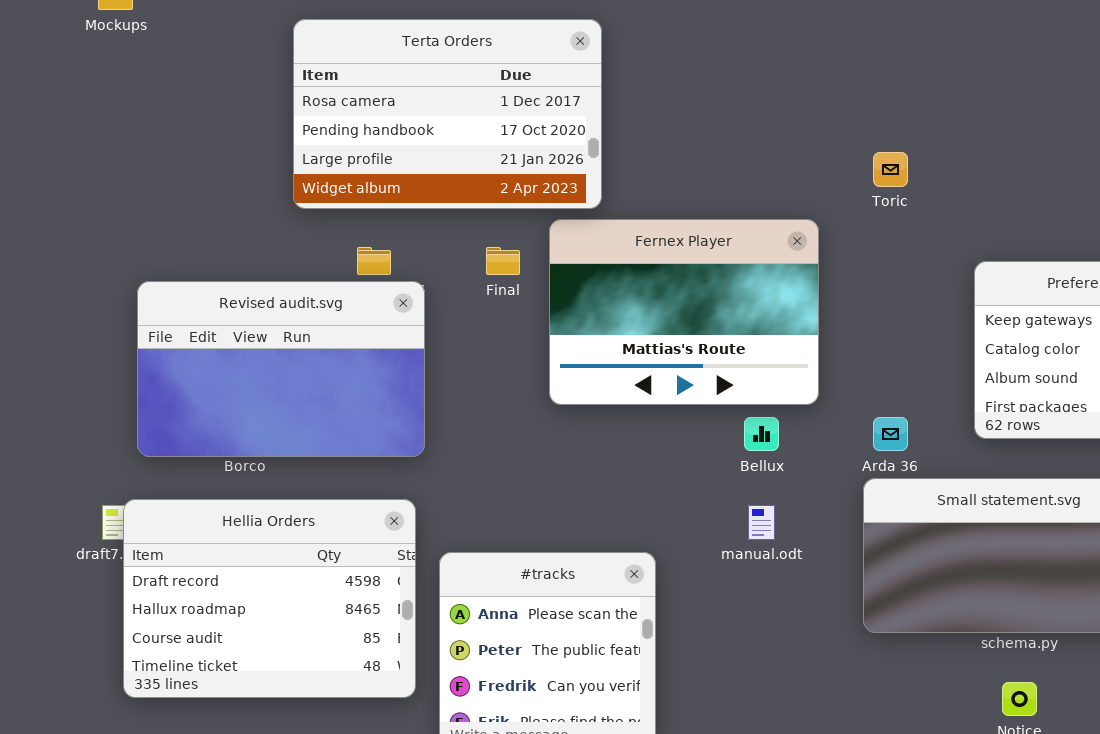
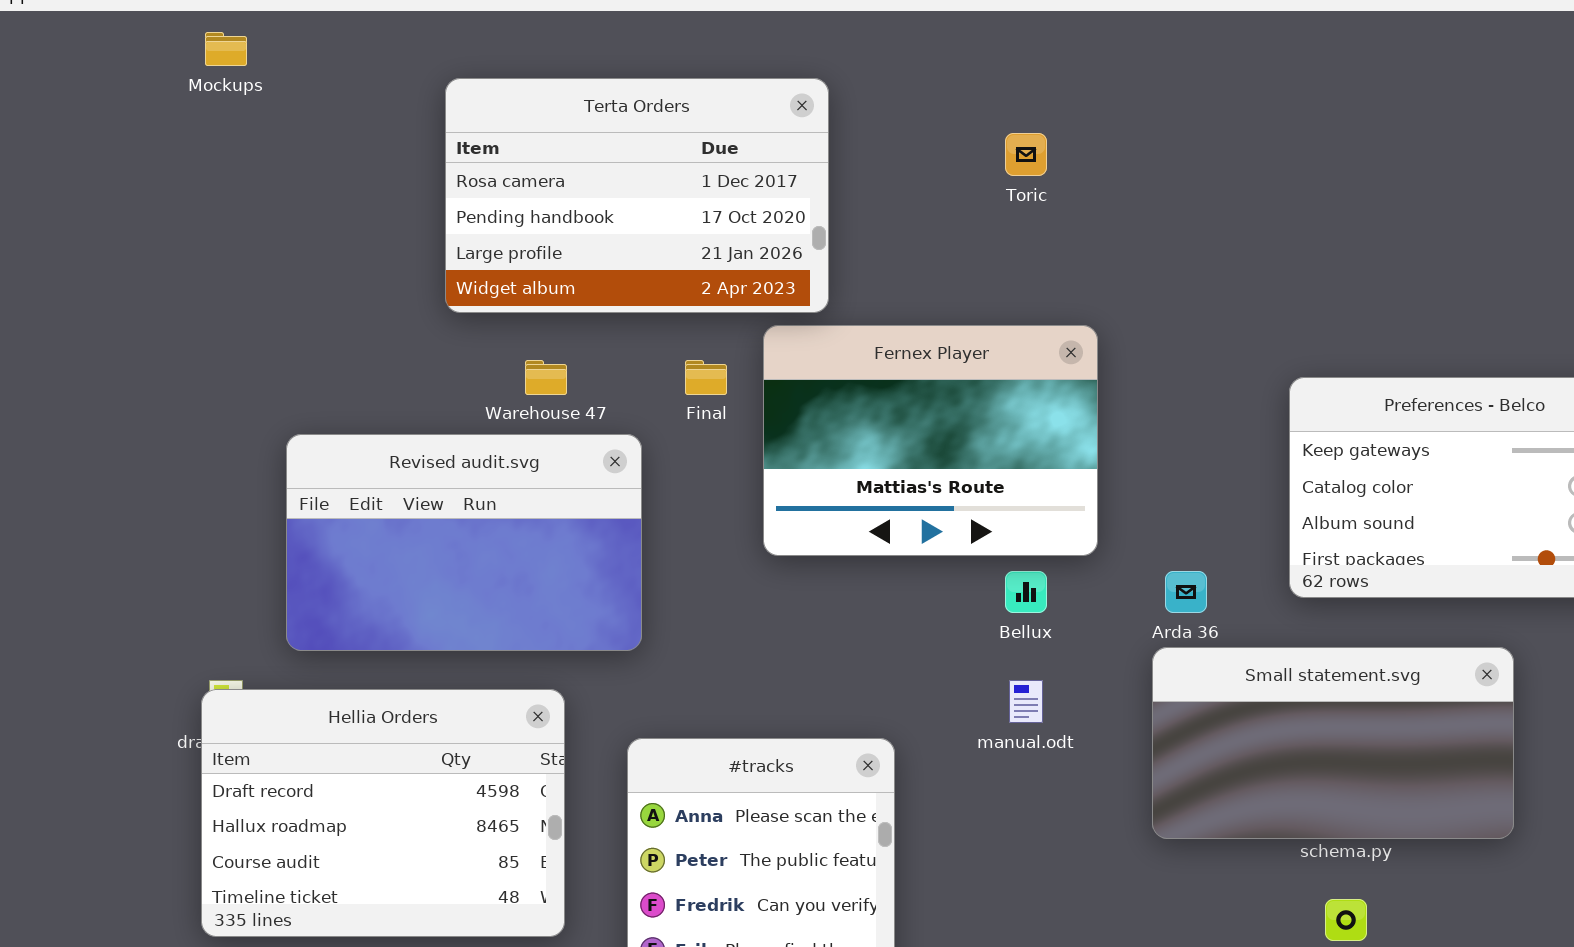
Toric: [873,152,908,187] -> [1005,133,1047,176], moved
Revised audit.svg: [137,281,425,457] -> [286,434,642,651], moved
Hellia Orders: [123,499,416,698] -> [201,689,565,937], moved

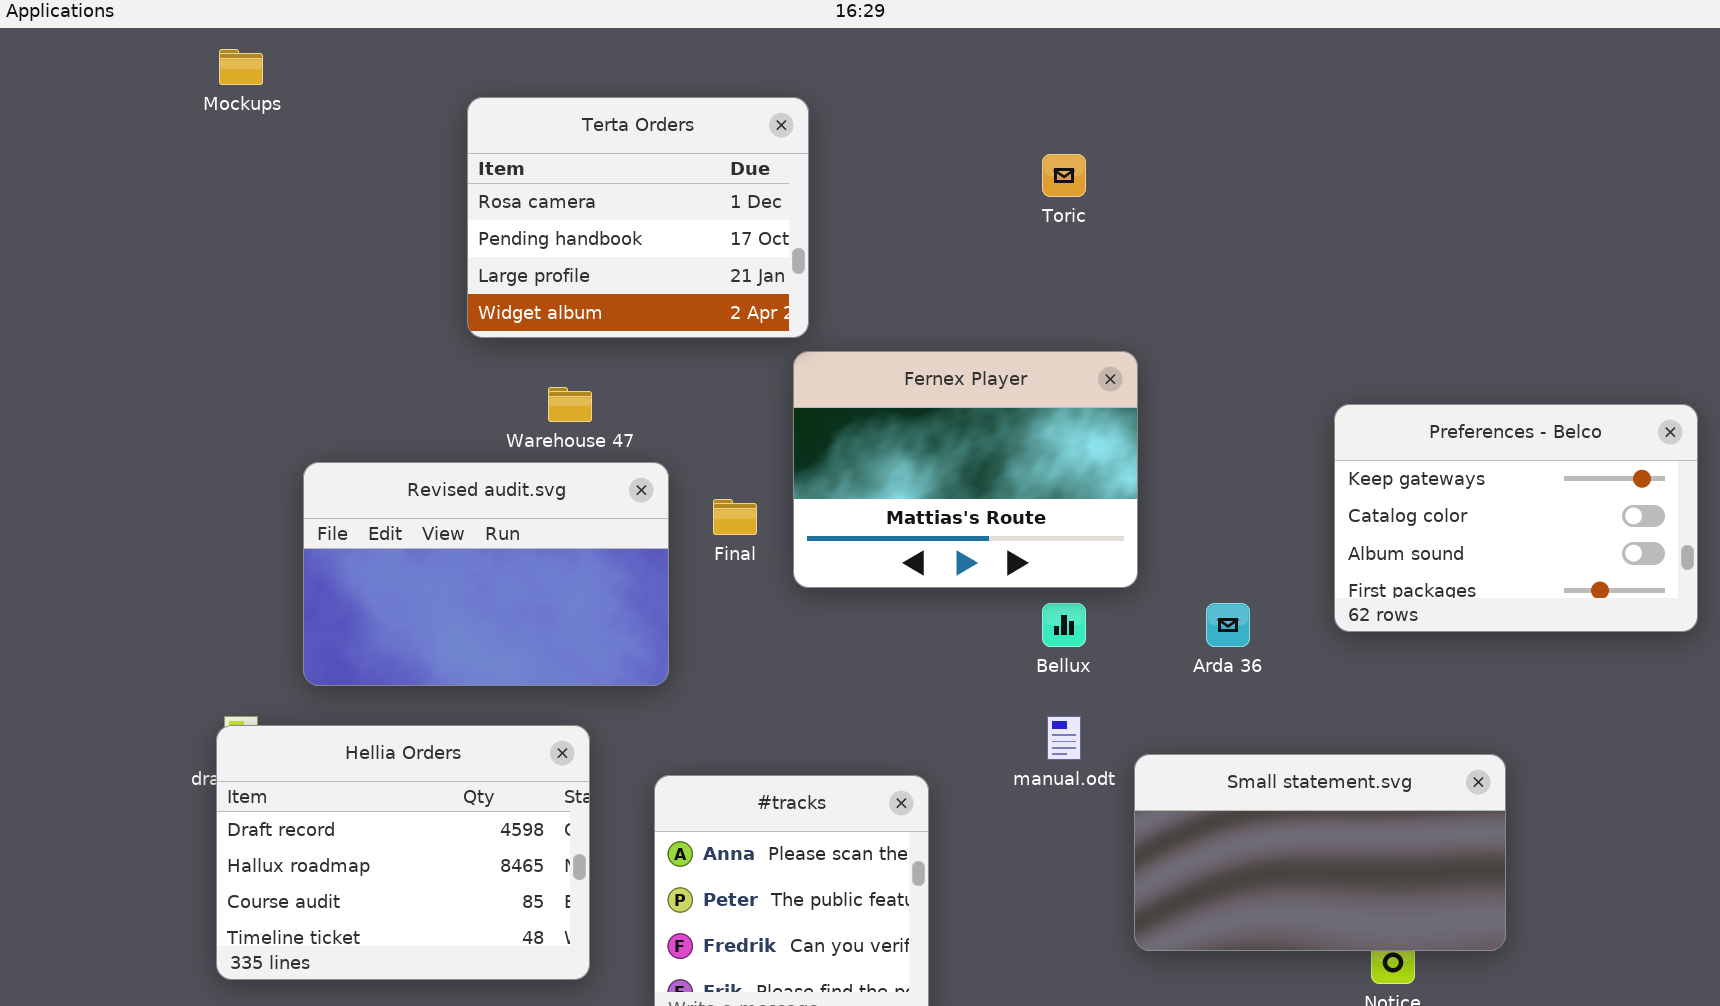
Terta Orders: [445,78,829,313] -> [467,97,809,338], resized
Final: [685,360,727,395] -> [713,499,757,535], moved
Small statement.svg: [1152,647,1514,839] -> [1134,754,1506,951], moved

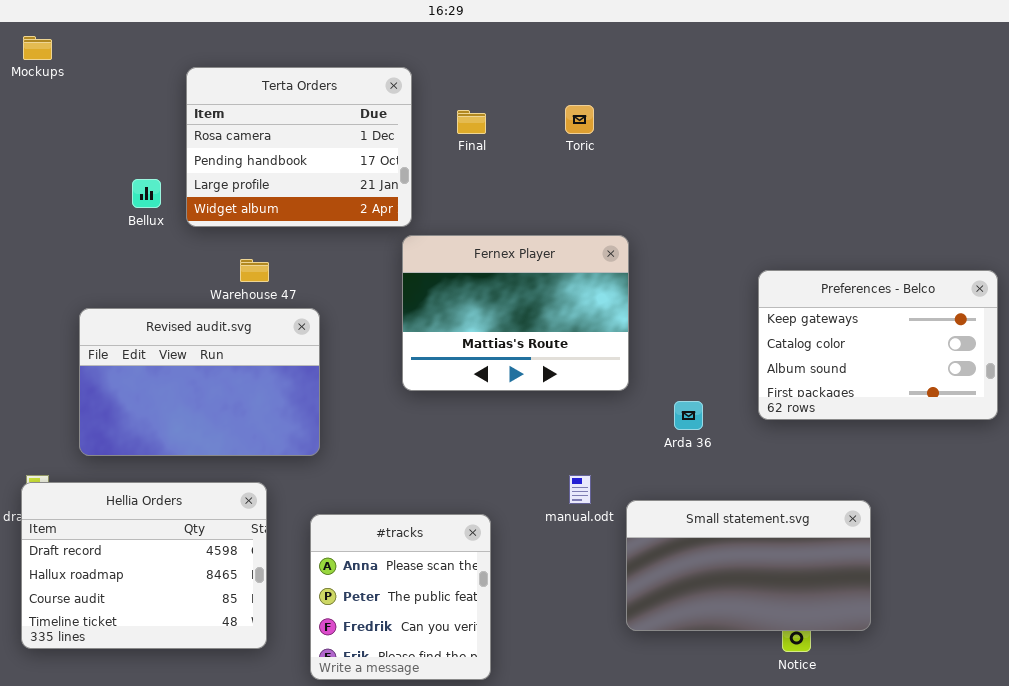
Final: [713,499,757,535] -> [457,110,486,134], moved
Bellux: [1042,603,1086,647] -> [132,179,161,208], moved

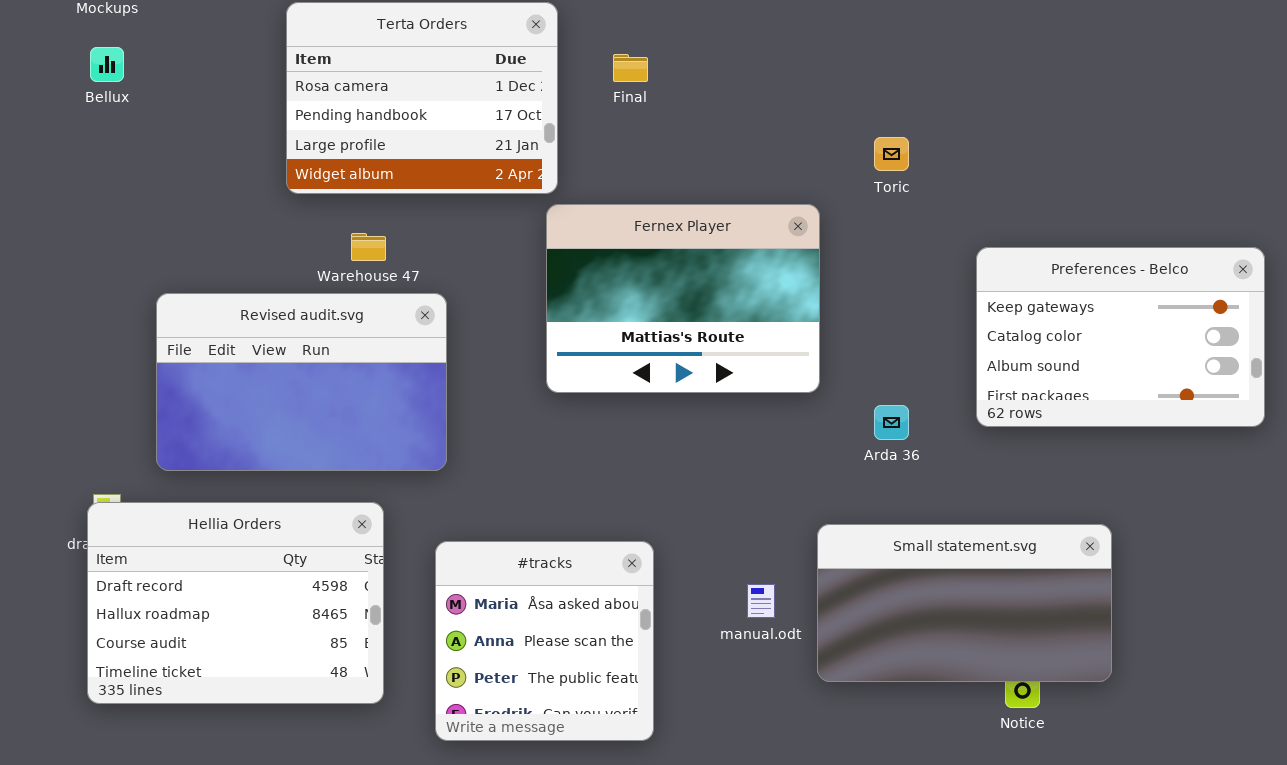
Toric: [565,105,594,134] -> [874,137,909,171], moved
Bellux: [132,179,161,208] -> [90,47,124,82], moved
manual.odt: [569,475,591,504] -> [747,584,775,618], moved
#tracks: [310,514,491,680] -> [435,541,654,741], scrolled up 1 row

